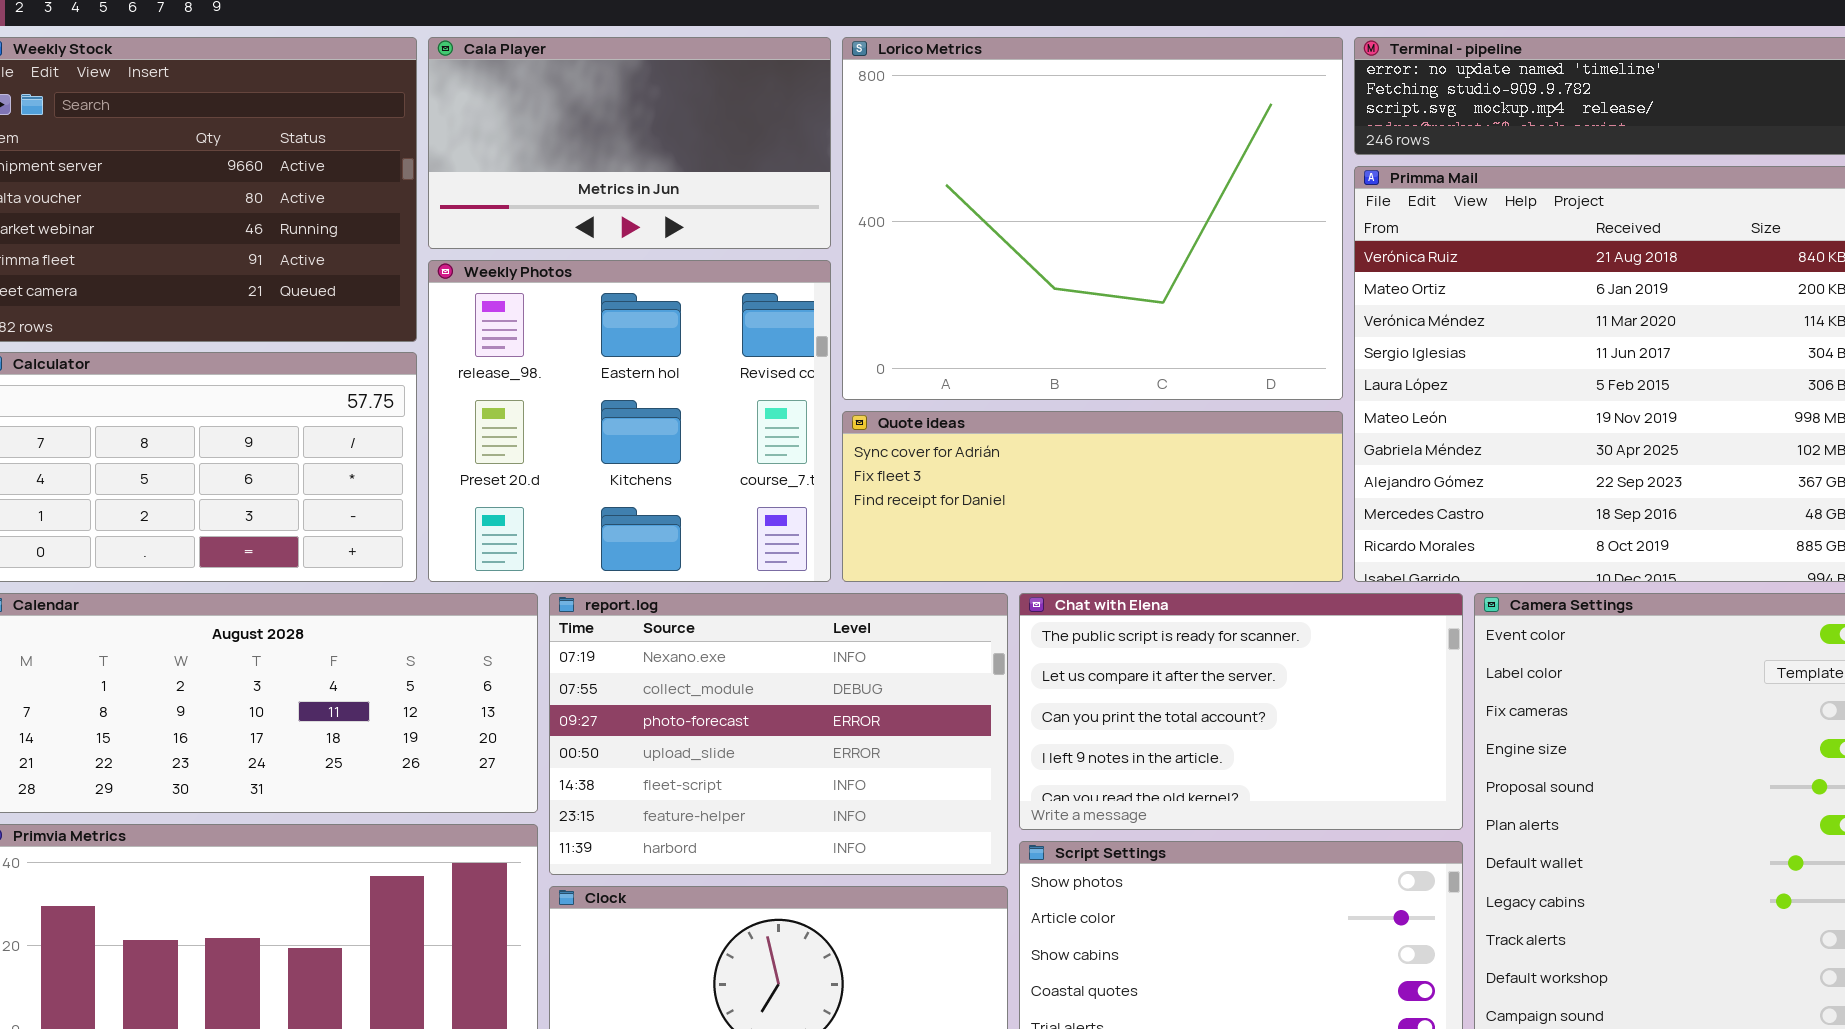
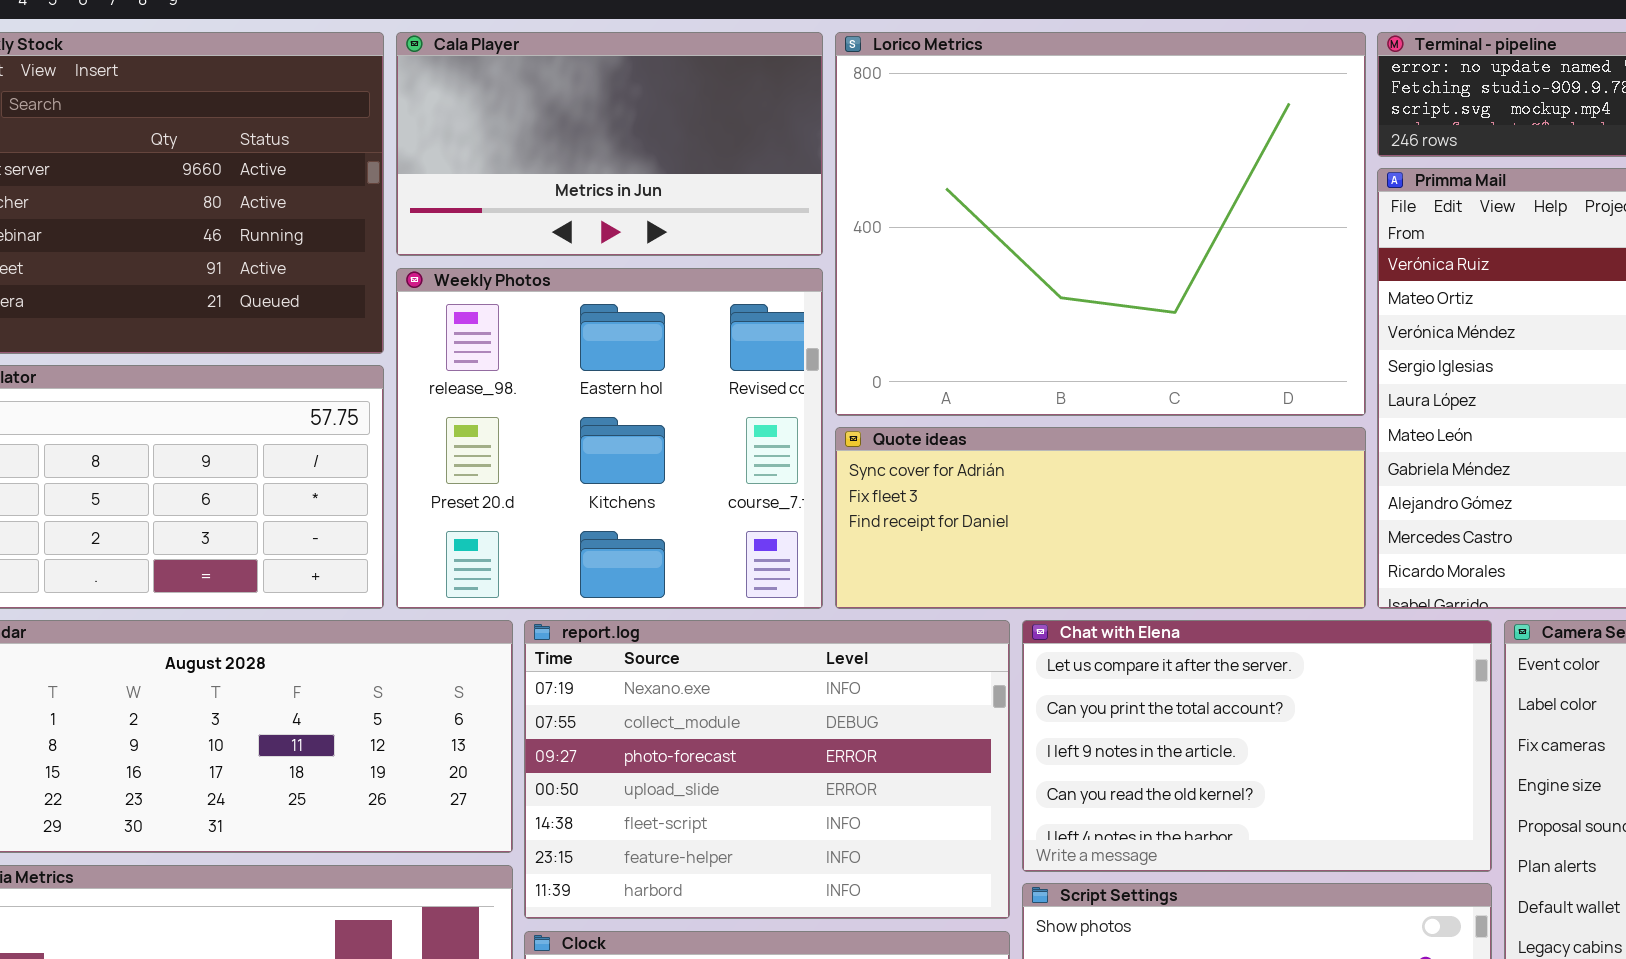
Chat with Elena: [1019,593,1463,830] -> [1022,620,1492,872], scrolled down 1 row

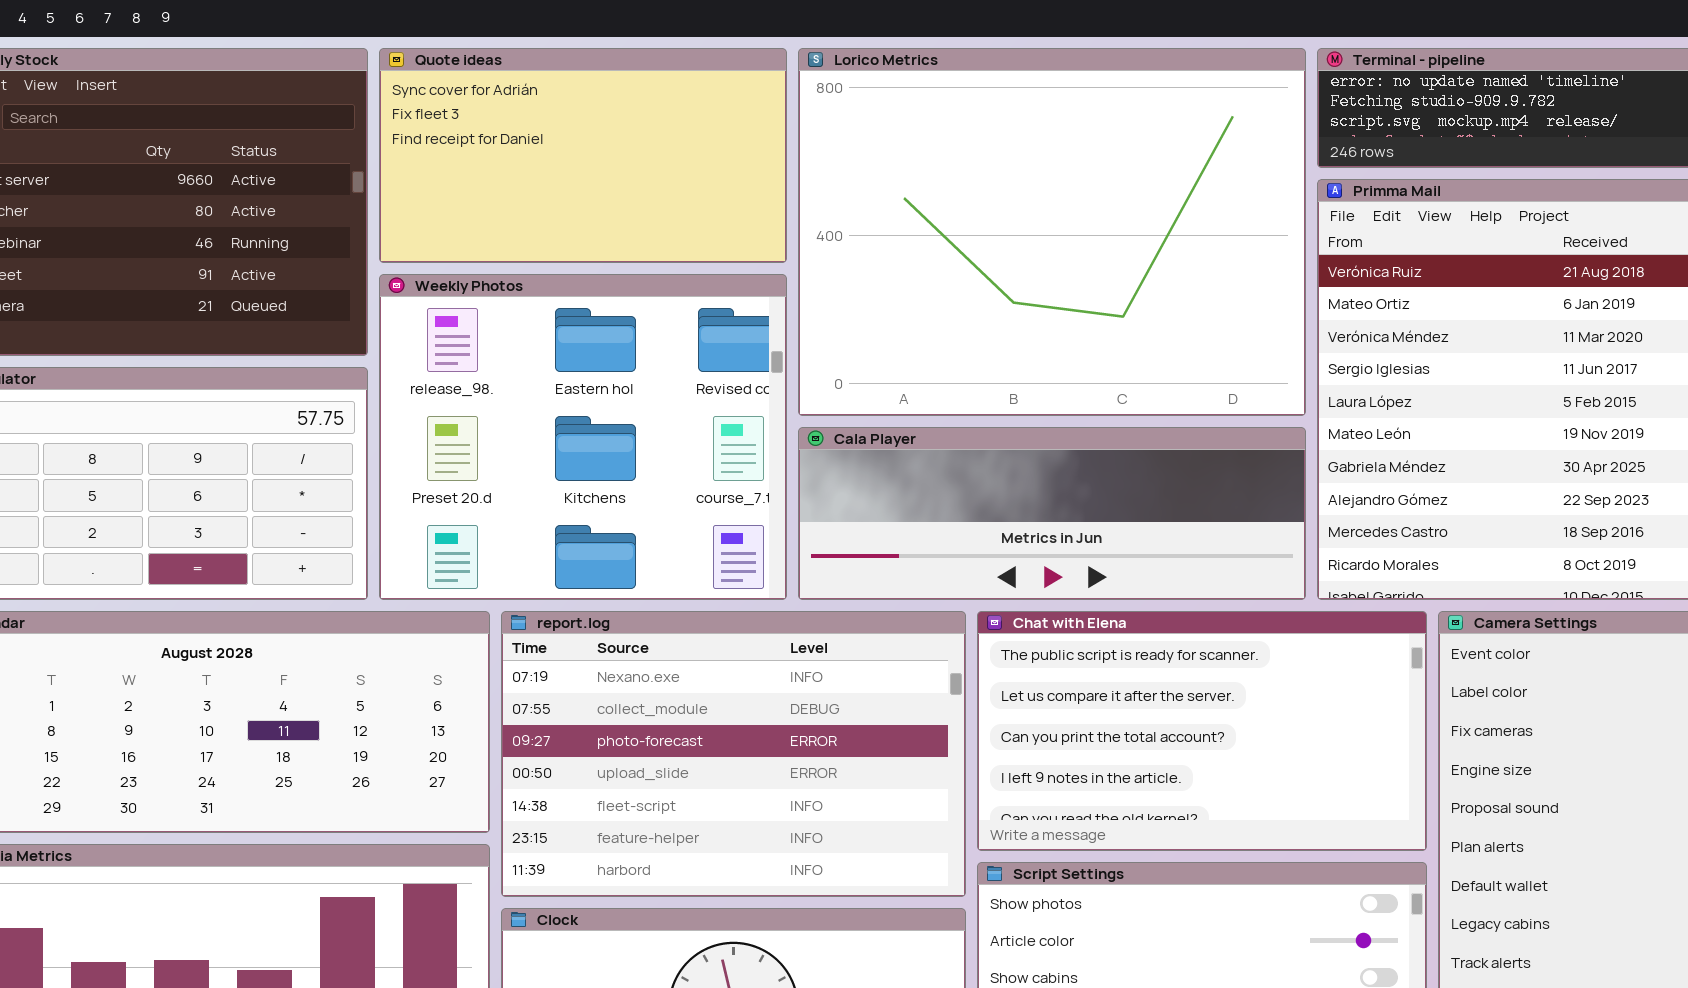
Cala Player: [396,32,823,256] -> [798,427,1306,600], moved, resized
Quote ideas: [835,427,1366,609] -> [379,48,787,263], moved, resized
Chat with Elena: [1022,620,1492,872] -> [977,611,1427,851], scrolled up 1 row

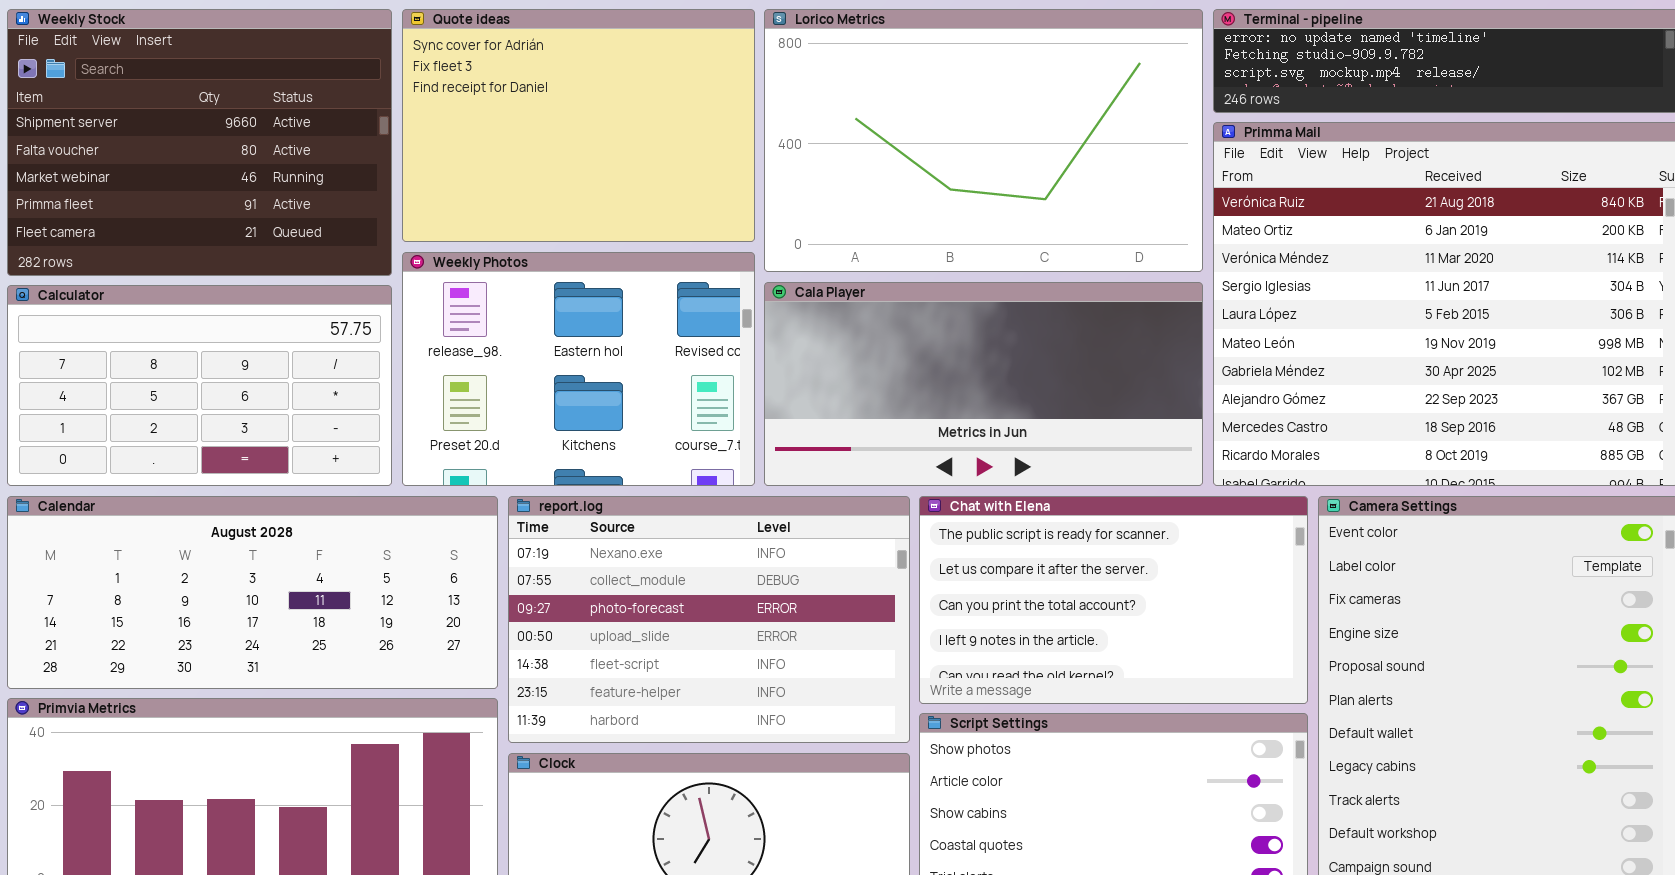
Quote ideas: [379,48,787,263] -> [402,9,755,242], resized
Lorico Metrics: [798,48,1306,416] -> [764,9,1203,272], resized
Weekly Photos: [379,274,787,600] -> [402,252,755,486], resized
Cala Player: [798,427,1306,600] -> [764,282,1203,486], resized

